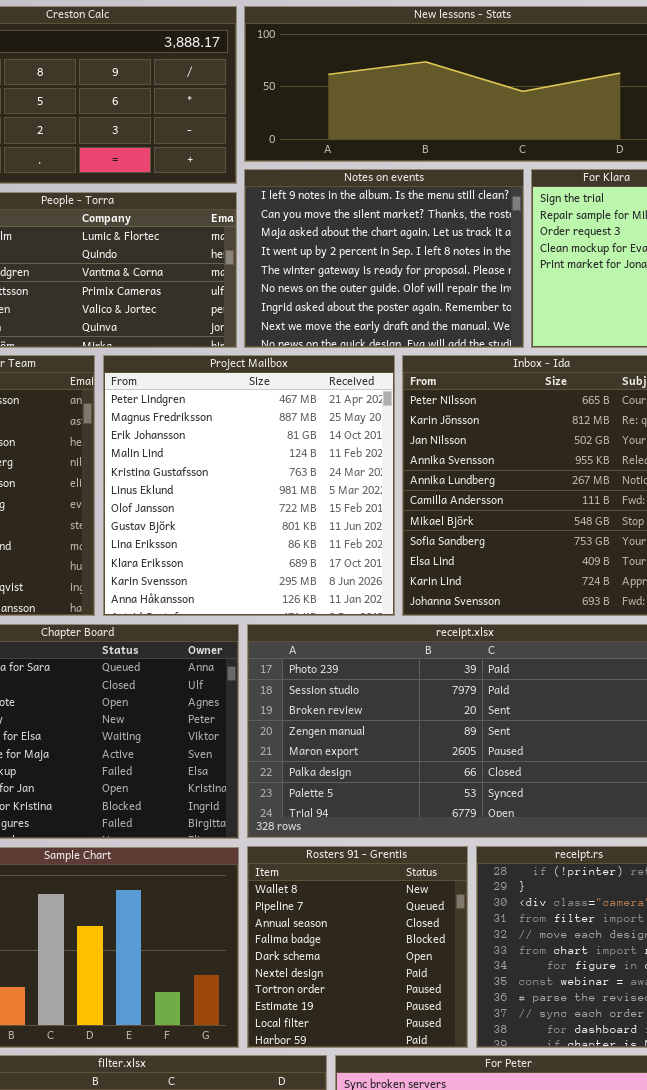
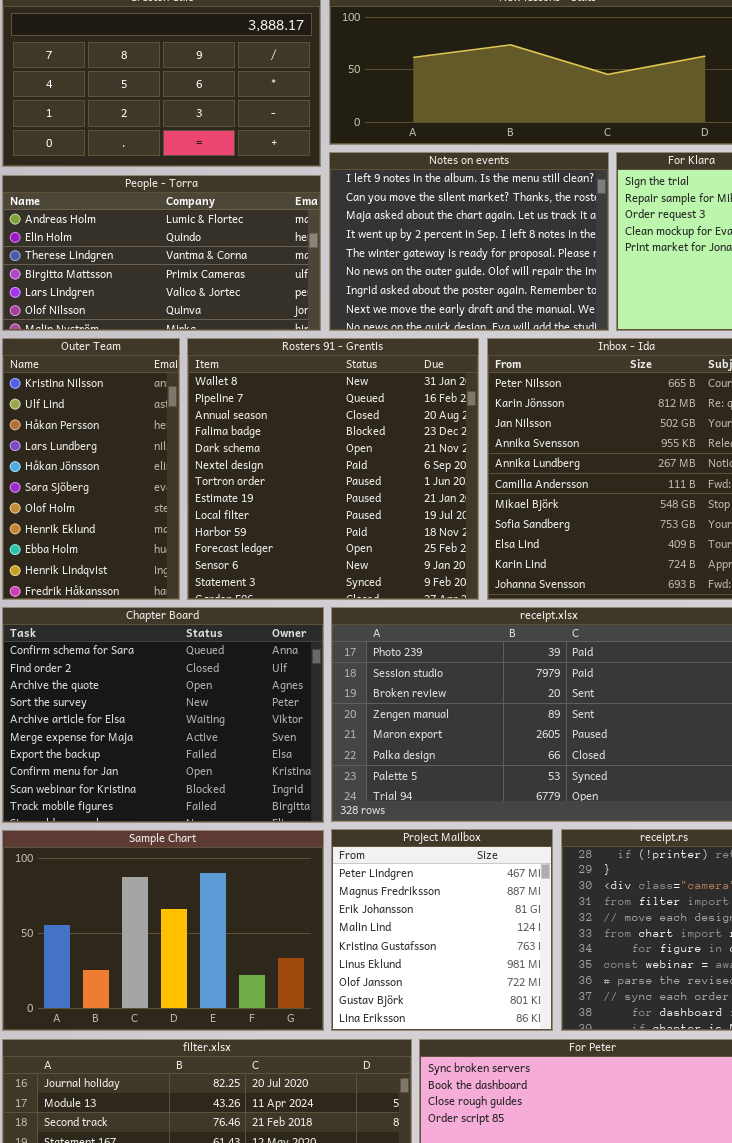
Project Mailbox: [103,355,395,616] -> [331,829,553,1031], moved, resized
Rosters 91 - Grentis: [247,846,468,1048] -> [187,338,479,600], moved, resized

